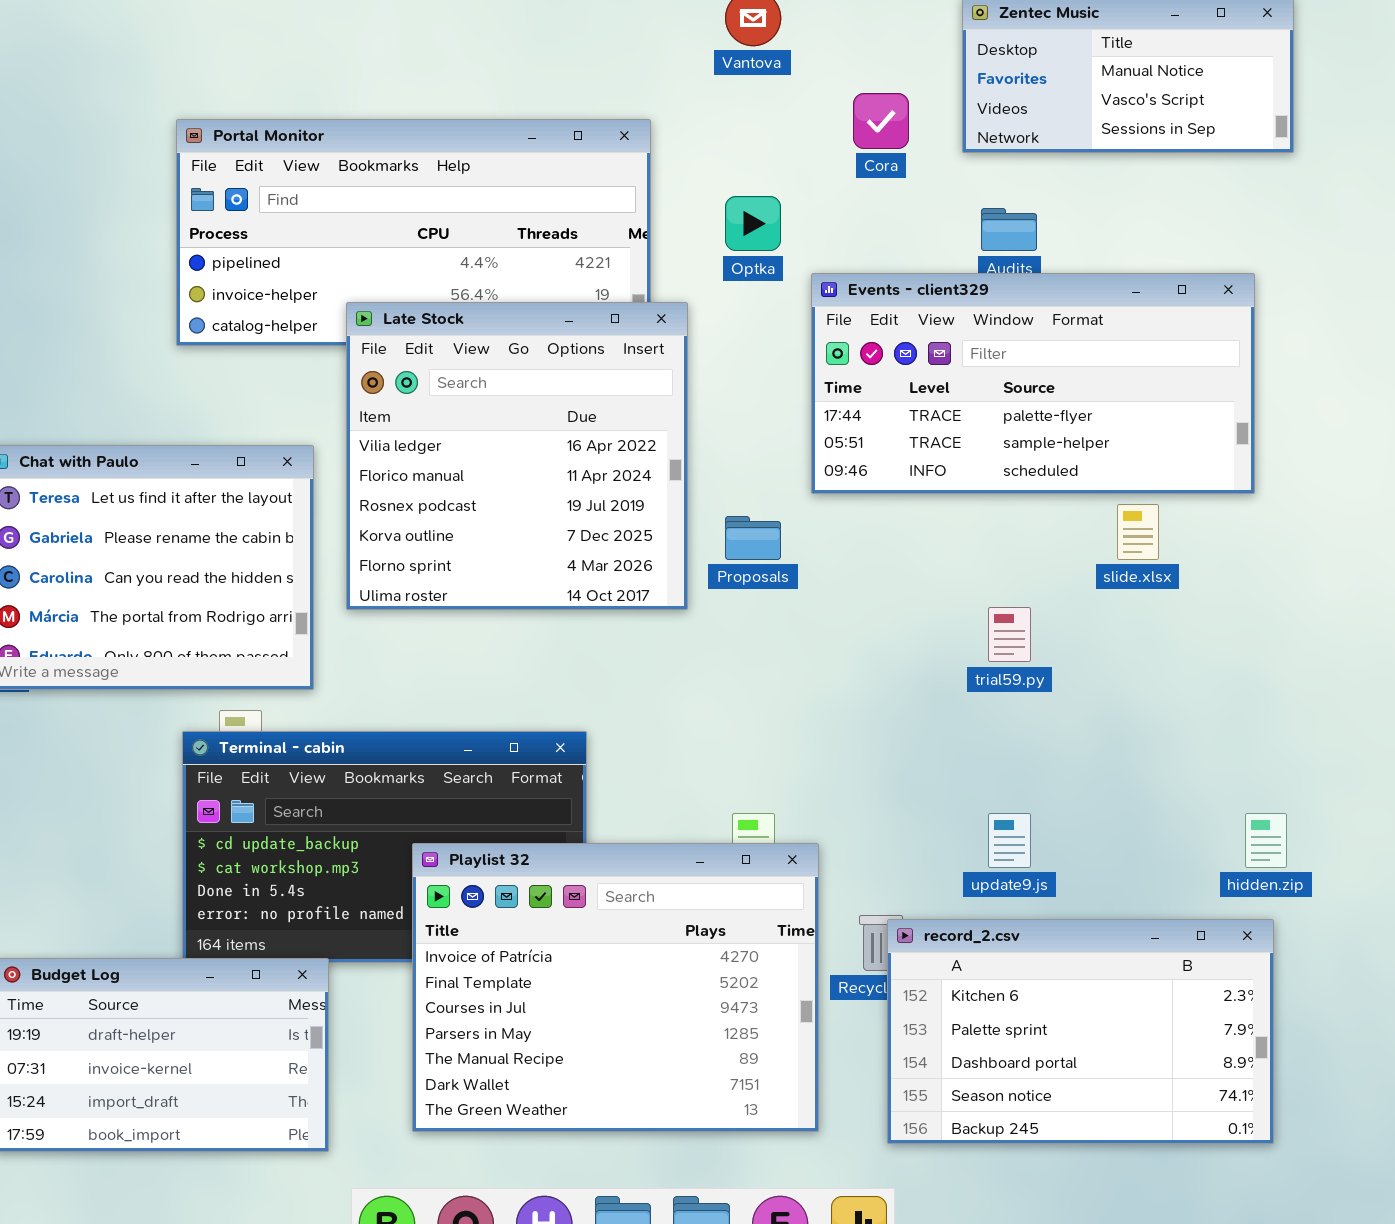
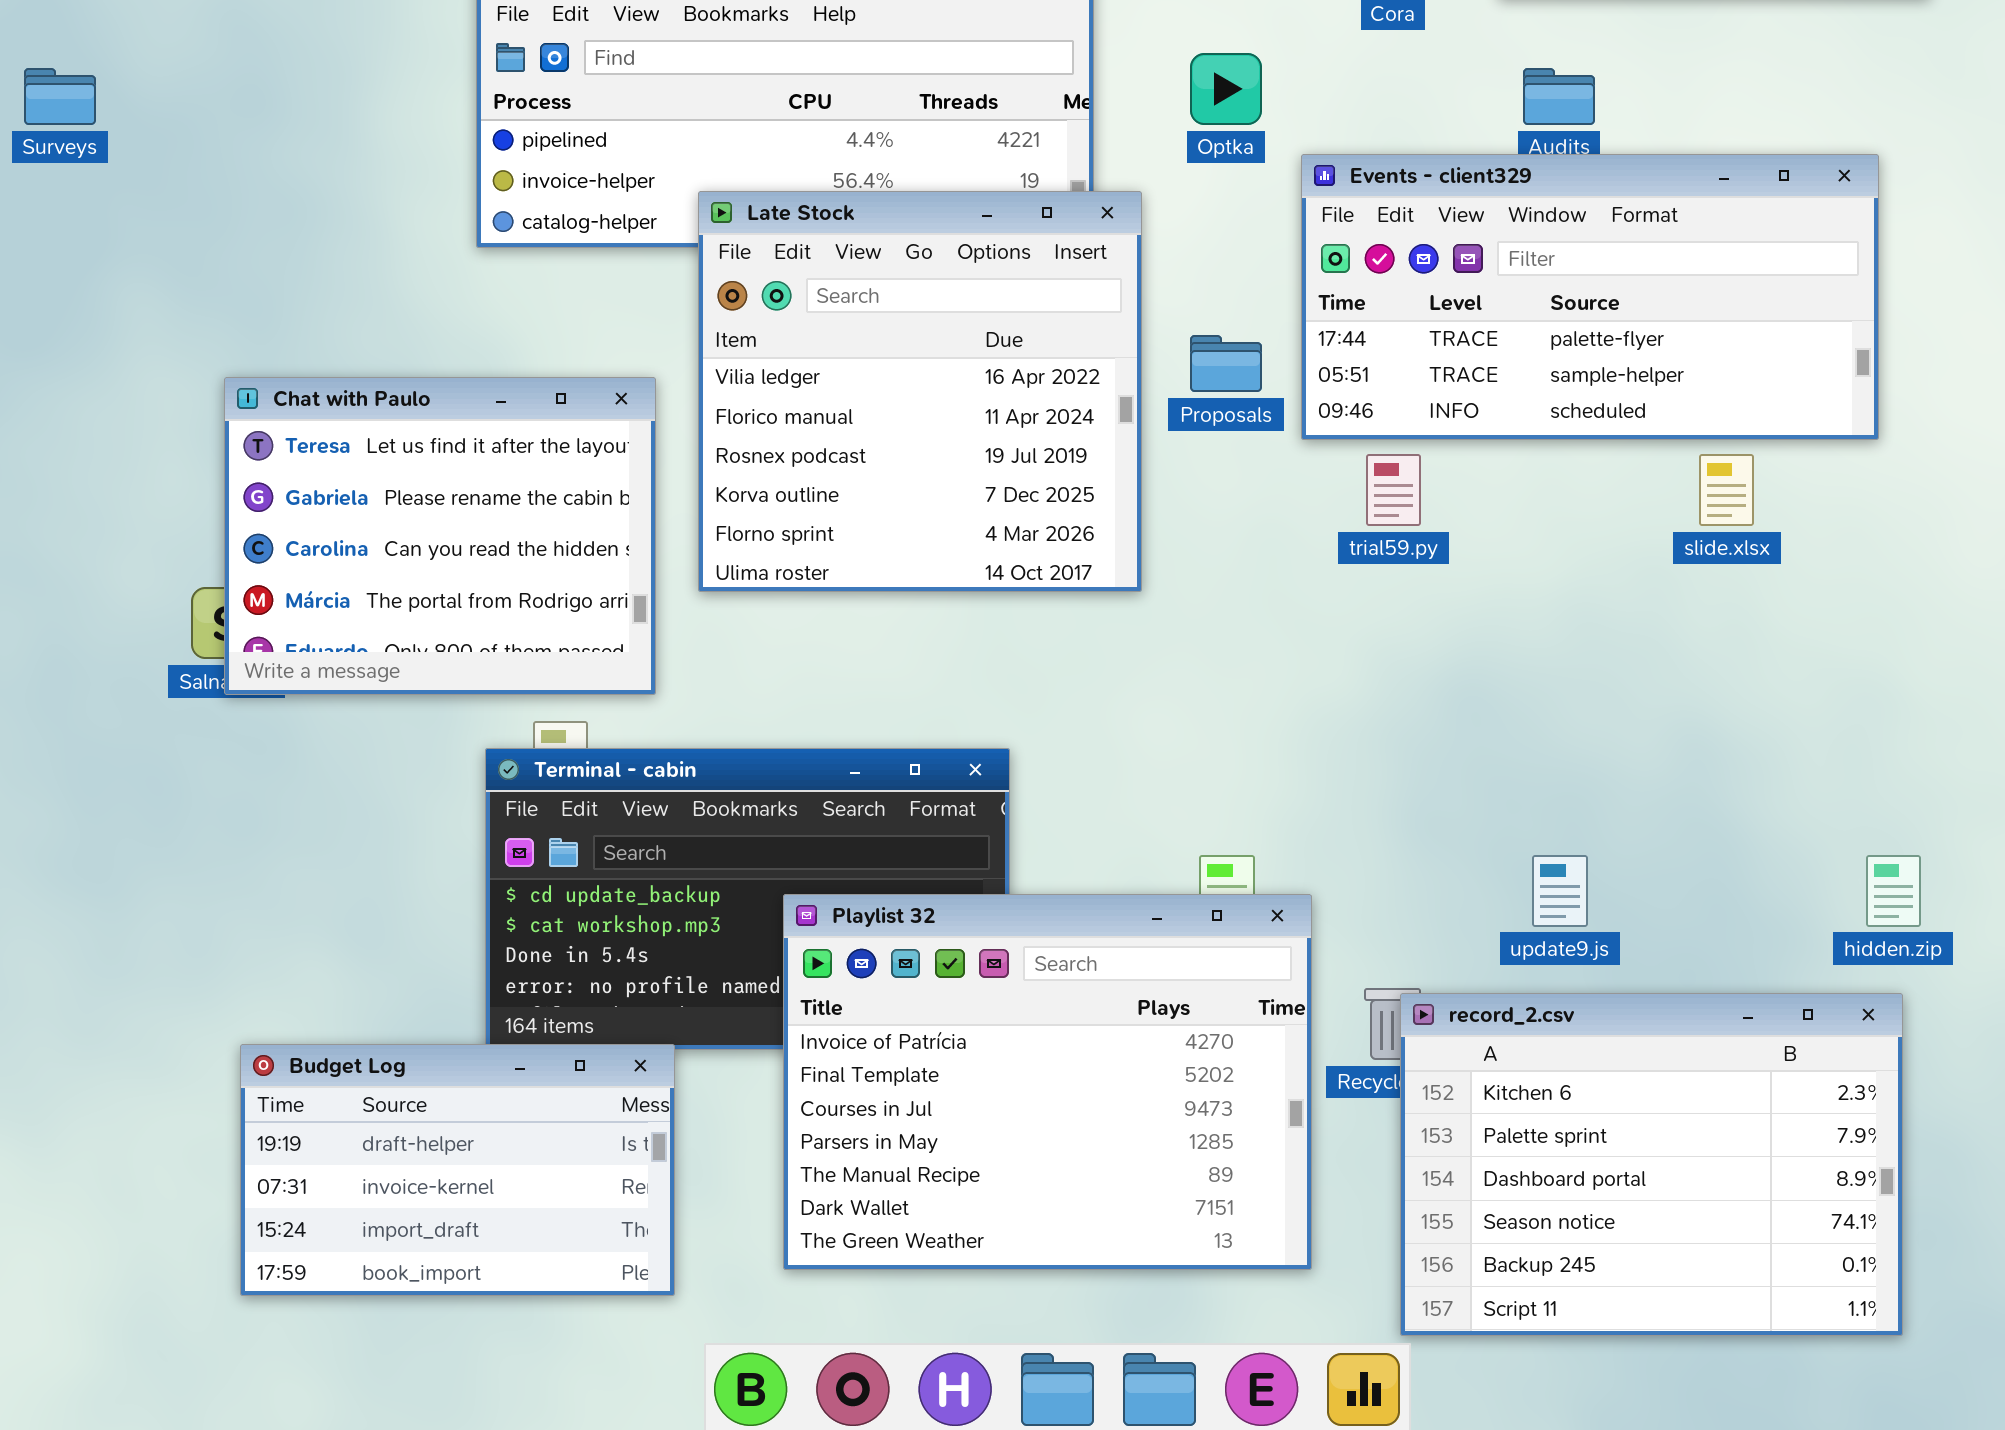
Proposals: [725,516,781,560] -> [1190,335,1262,392], moved
trial59.py: [988,607,1031,662] -> [1366,454,1421,526], moved
record_2.csv: [887,919,1274,1144] -> [1400,993,1903,1336], resized

